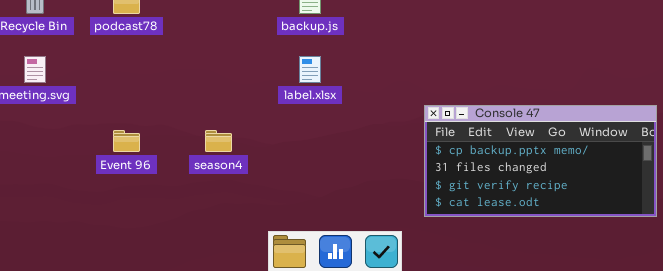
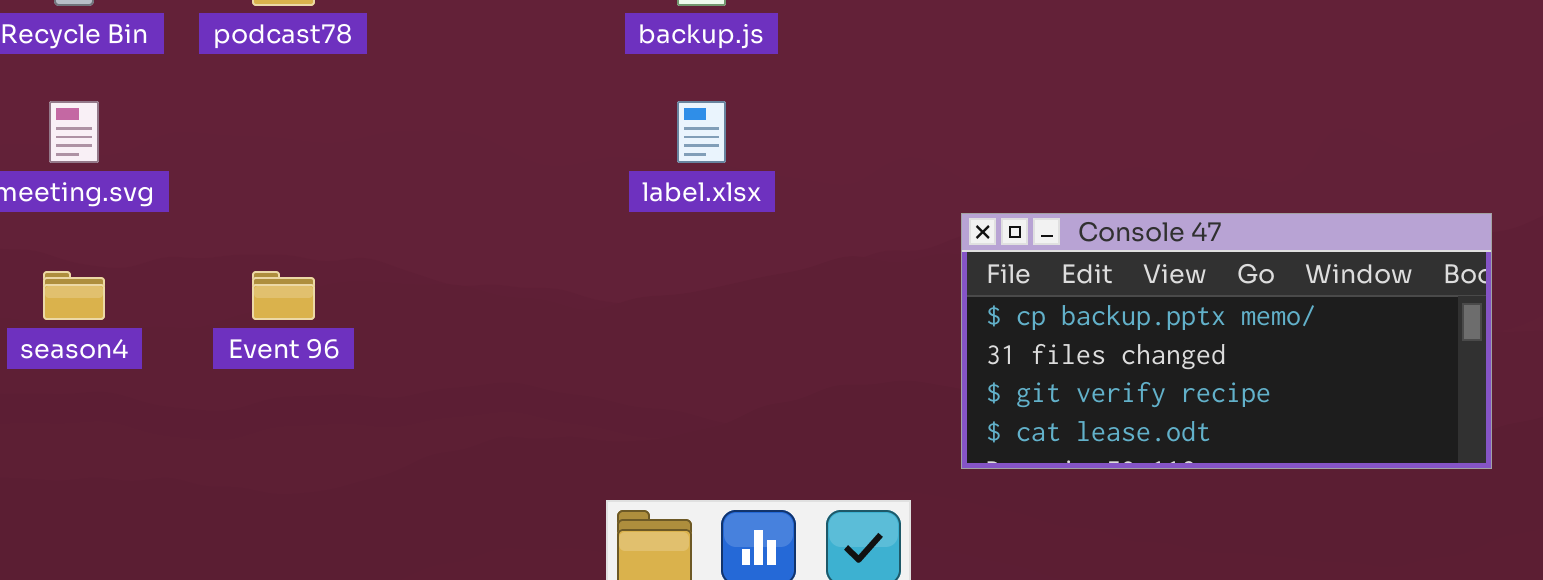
season4: [205,130,232,152] -> [43,271,105,320], moved

